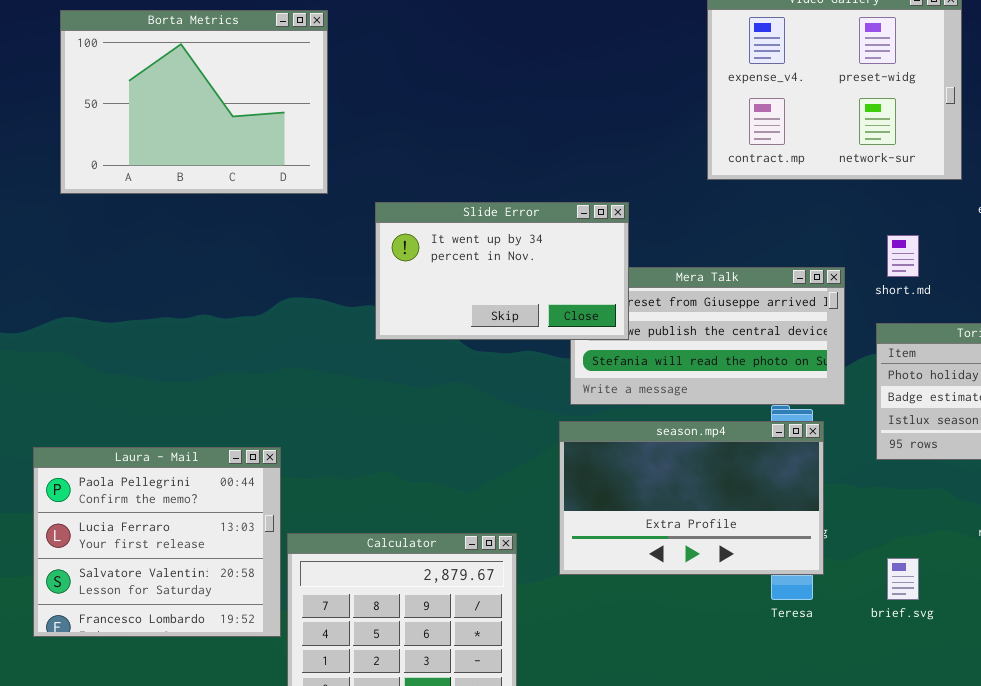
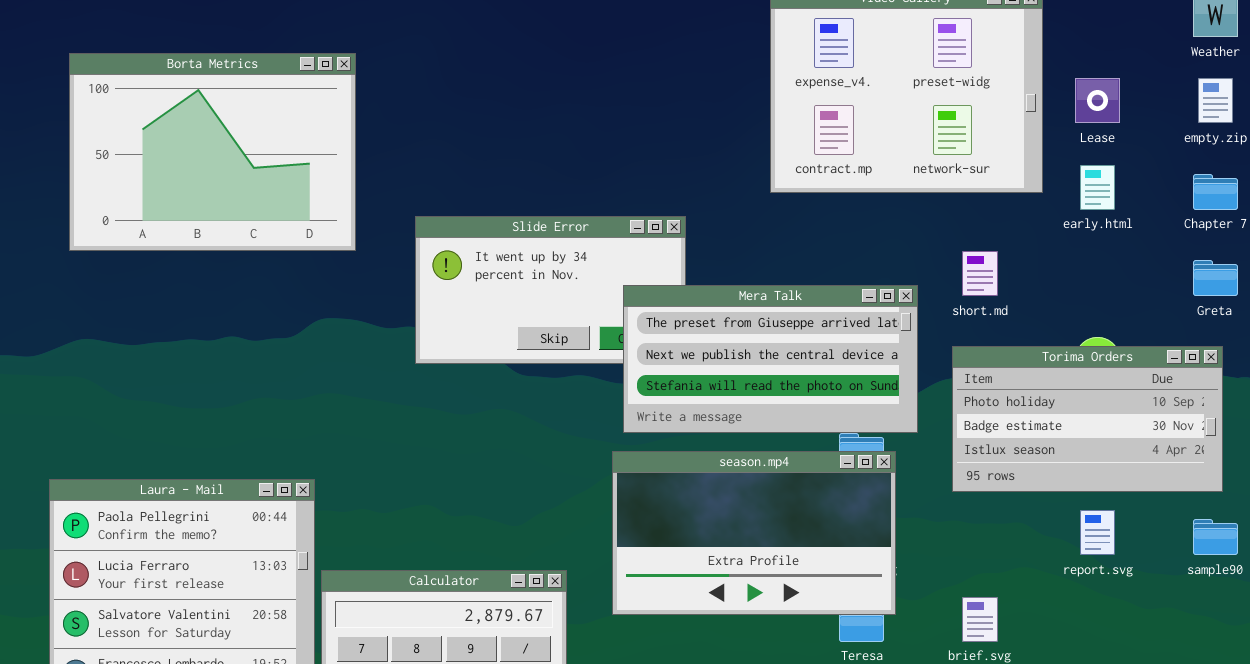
Borta Metrics: [60,10,328,194] -> [69,53,356,251], moved
Mera Talk: [570,267,845,405] -> [623,285,918,433], raised

